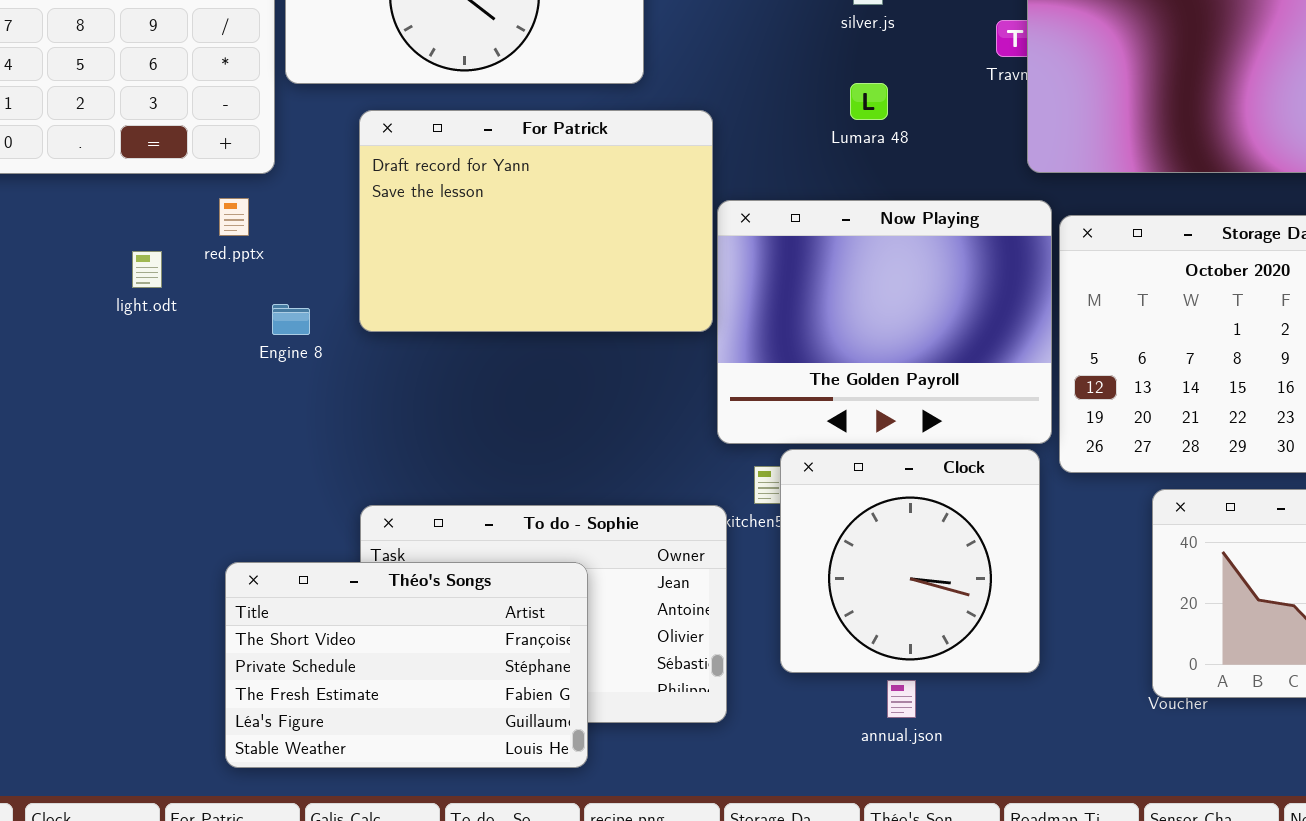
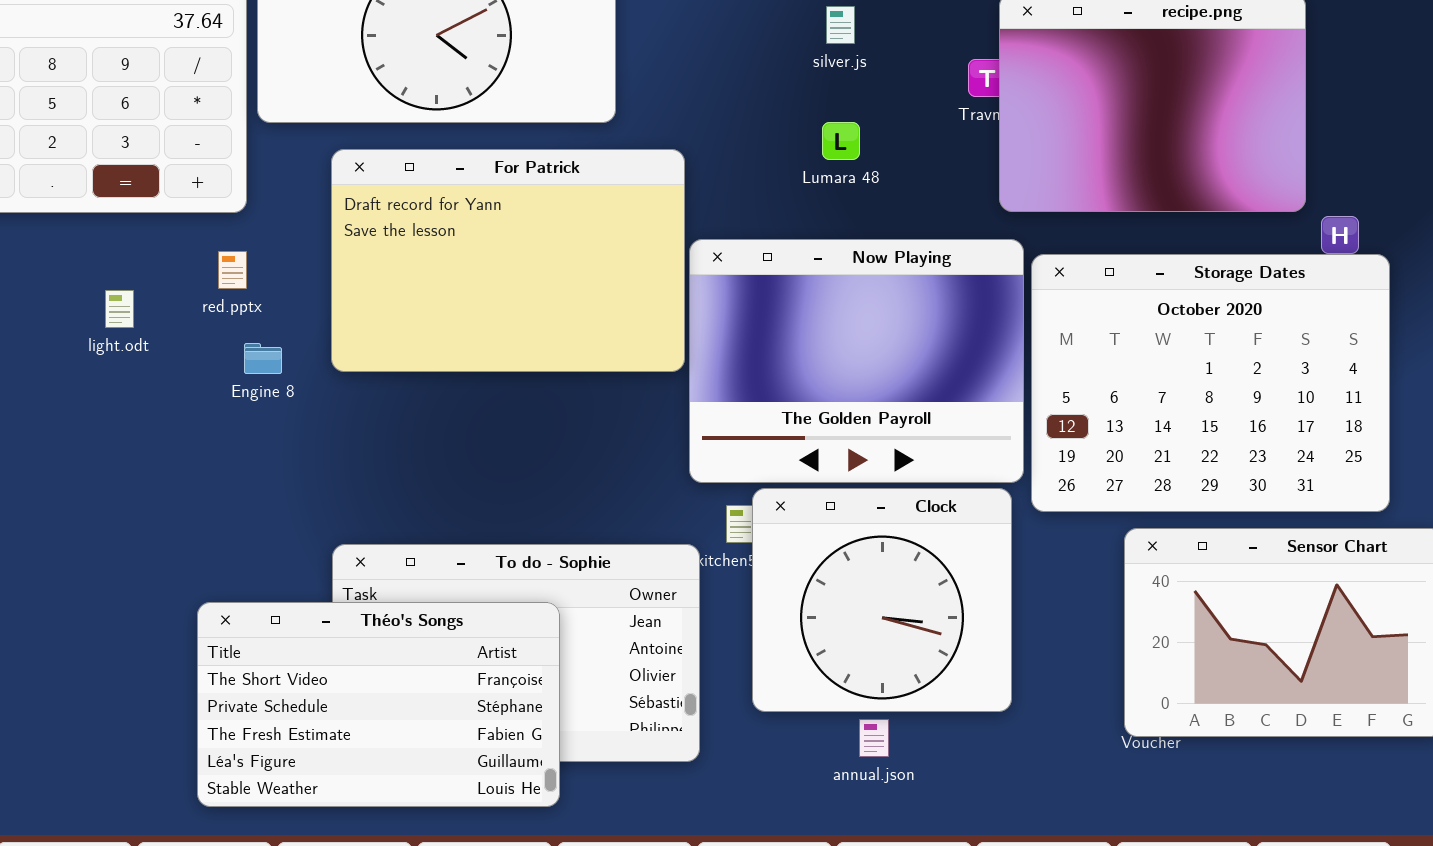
red.pptx: [219,198,249,236] -> [218,251,247,289], moved

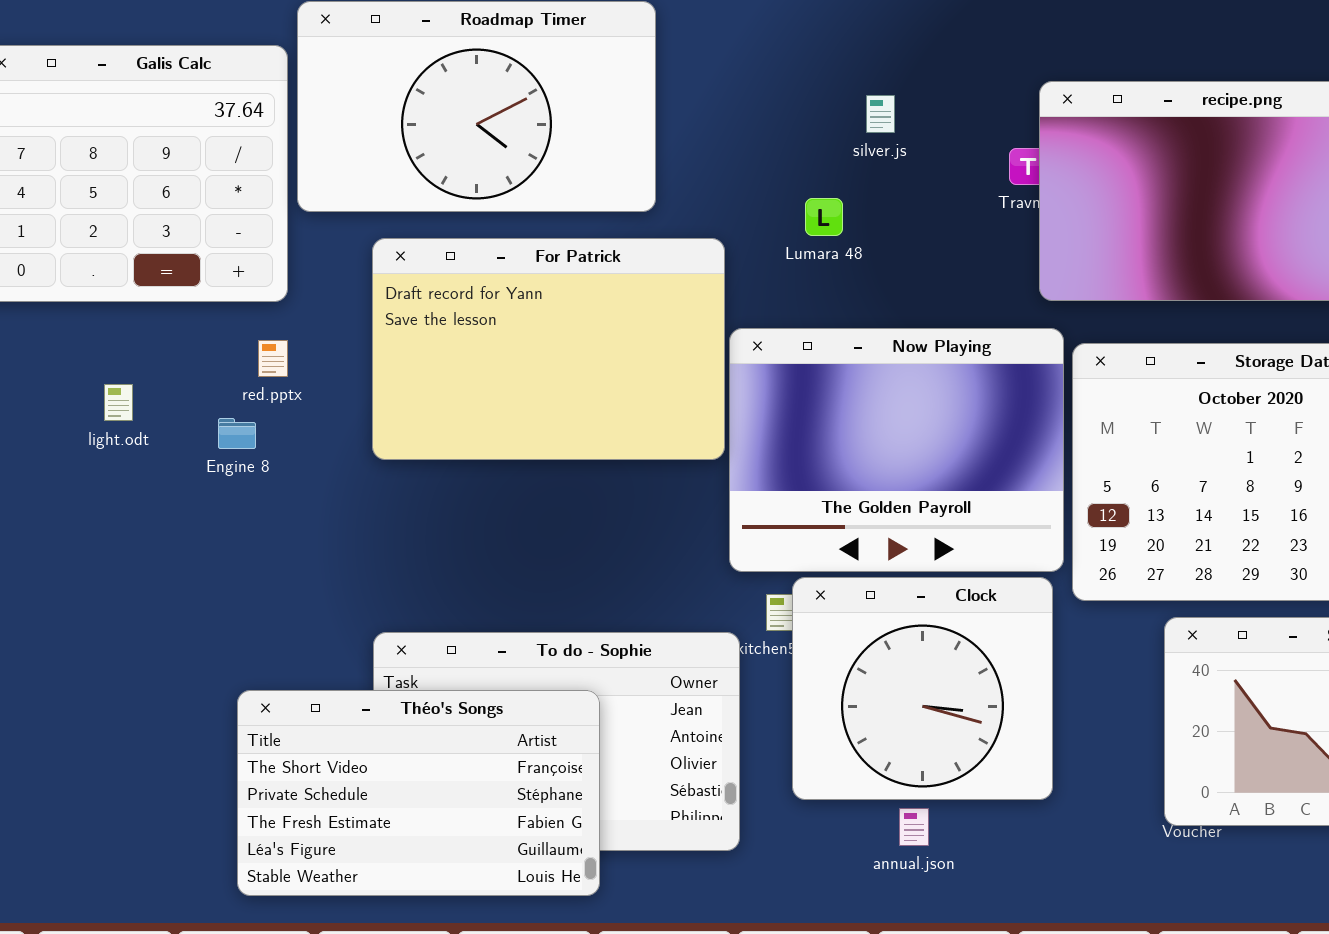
Lumara 48: [822,122,860,160] -> [805,198,843,236], moved
light.odt: [105,290,134,328] -> [104,384,133,421], moved
Engine 8: [244,343,282,374] -> [218,418,256,449], moved

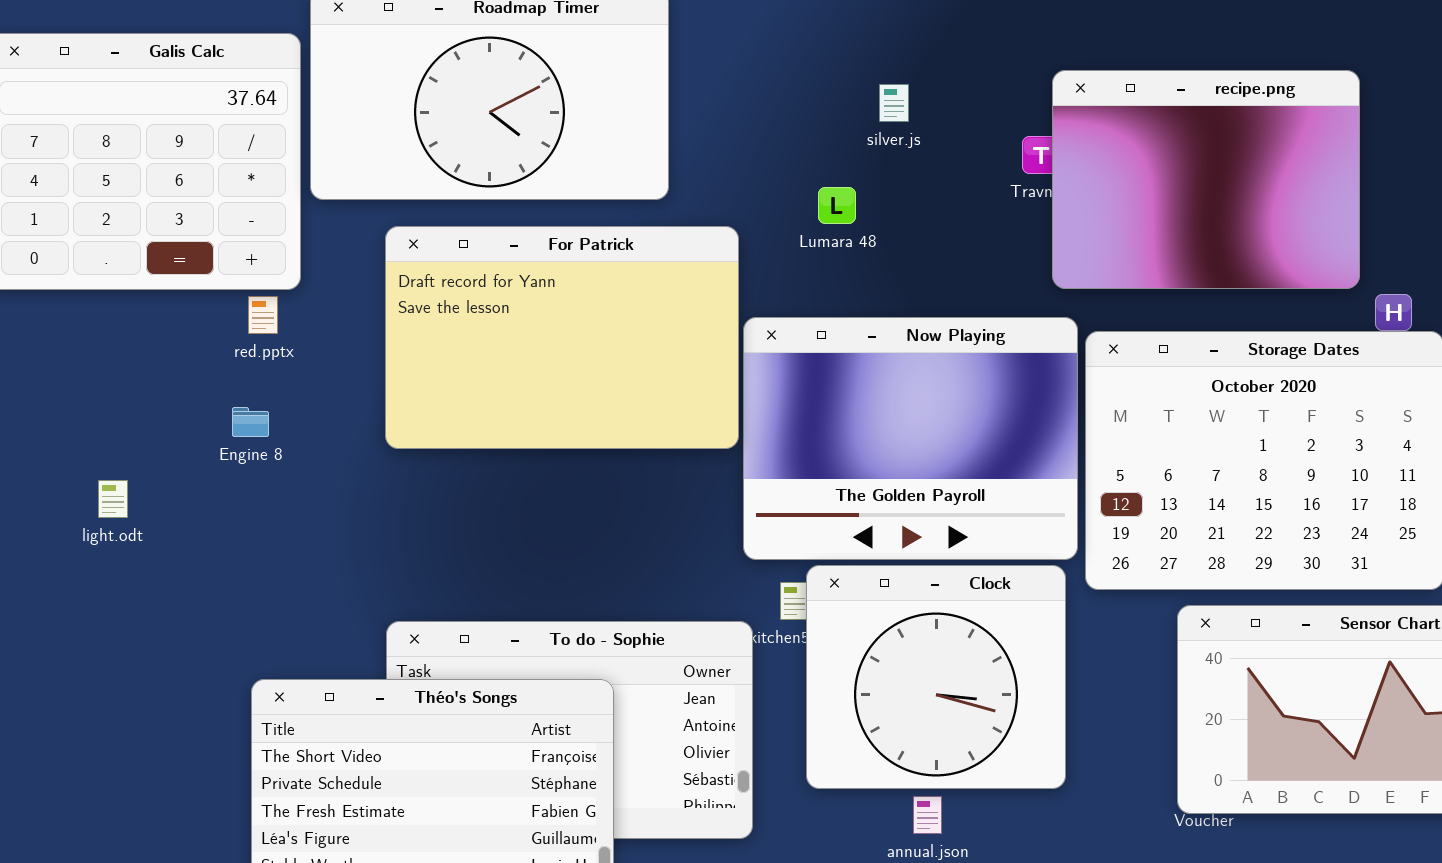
red.pptx: [258,340,288,377] -> [248,296,278,334], moved
light.odt: [104,384,133,421] -> [98,480,128,518], moved

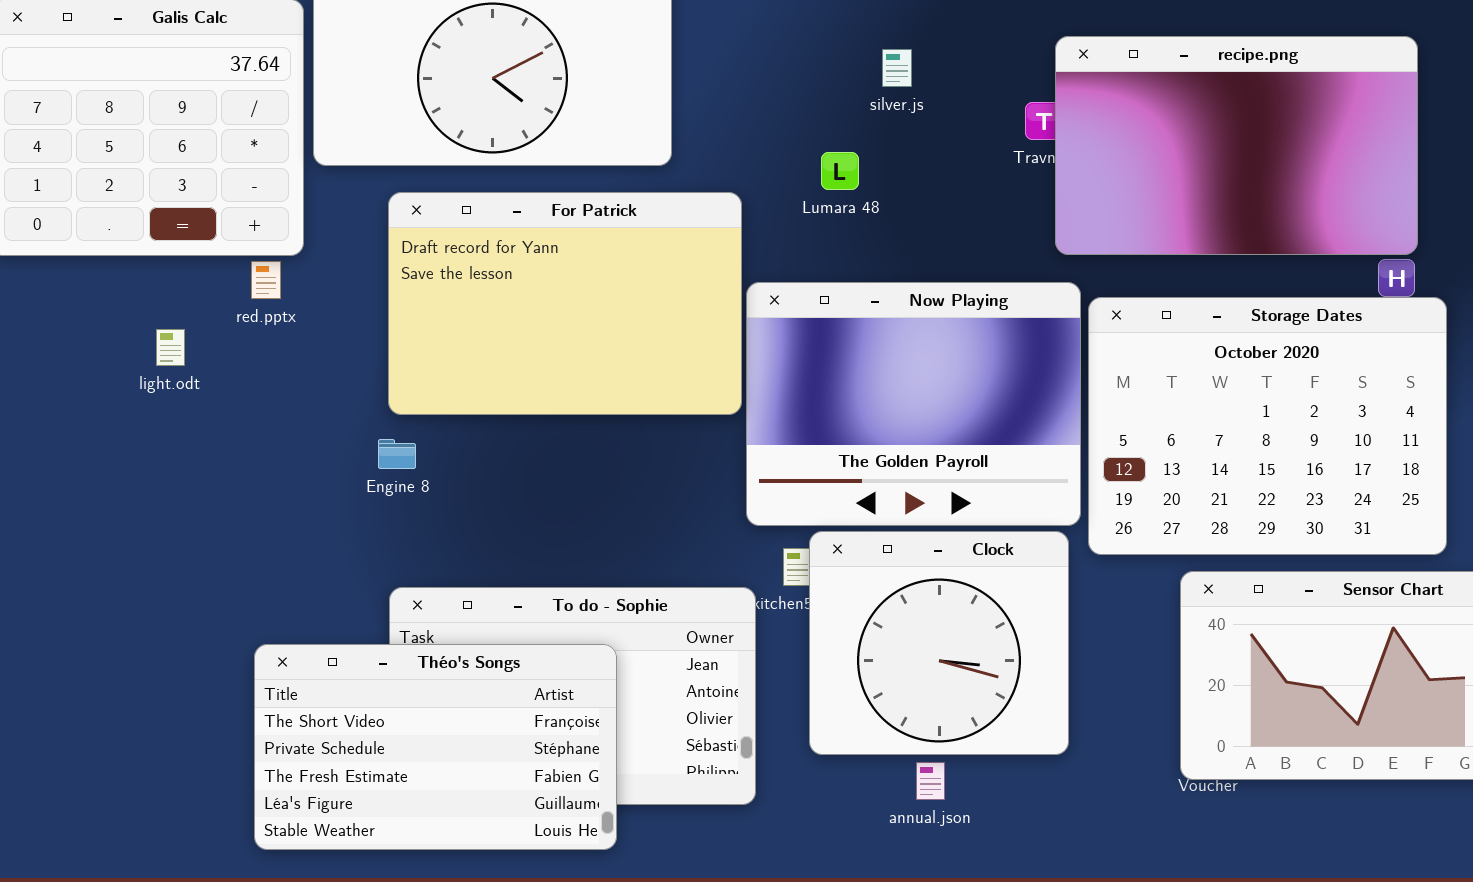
recipe.png: [1052,70,1360,289] -> [1055,36,1418,255], resized
Engine 8: [232,407,269,437] -> [378,439,416,469], moved
light.odt: [98,480,128,518] -> [156,329,185,366], moved

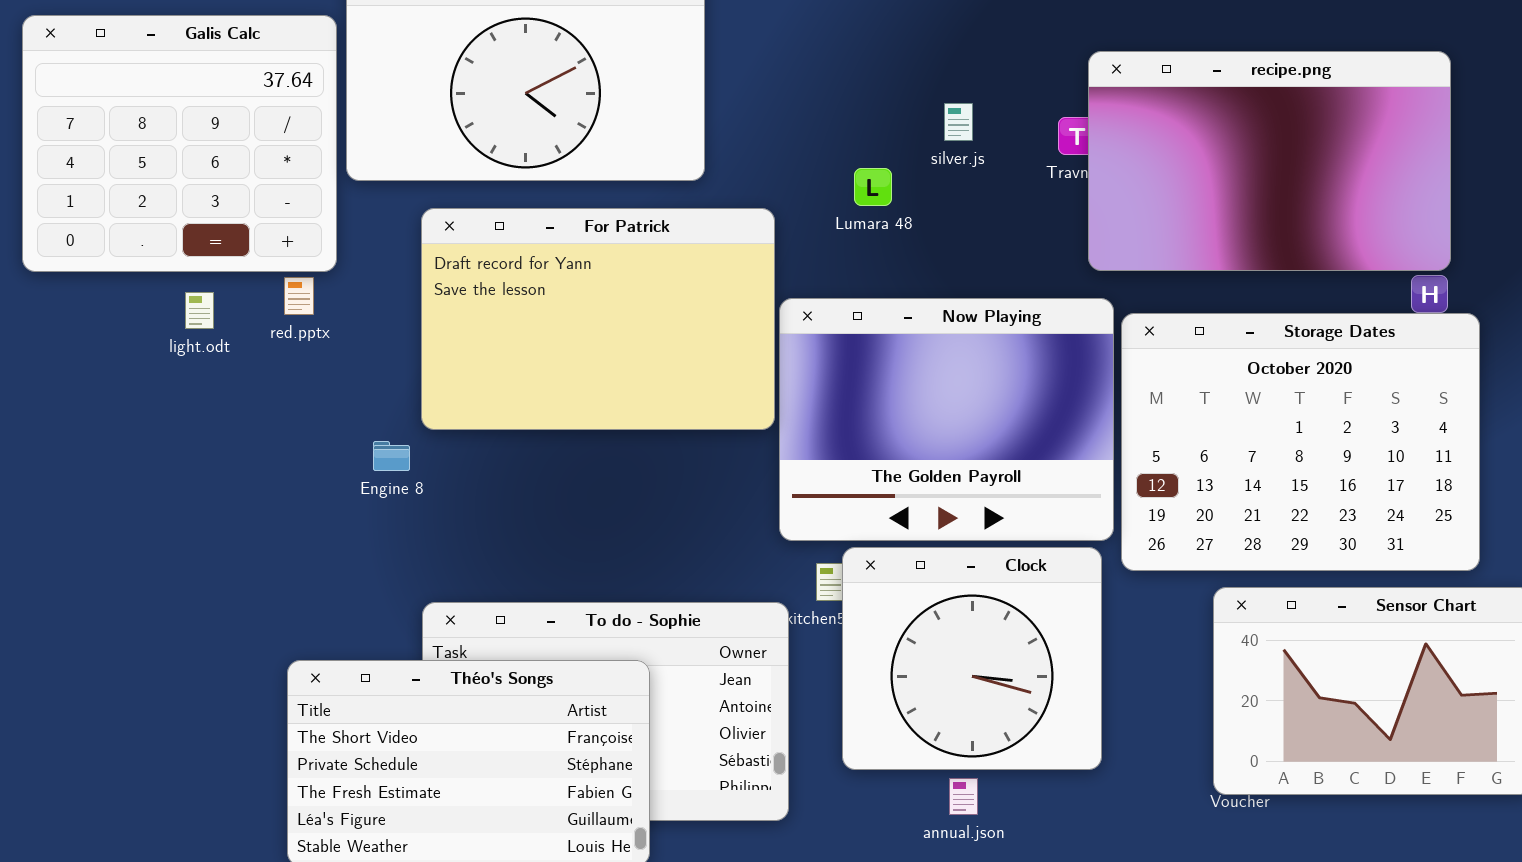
silver.js: [882,49,912,87] -> [944,103,973,141], moved
light.odt: [156,329,185,366] -> [185,292,214,329], moved
Engine 8: [378,439,416,469] -> [373,441,410,471], moved

